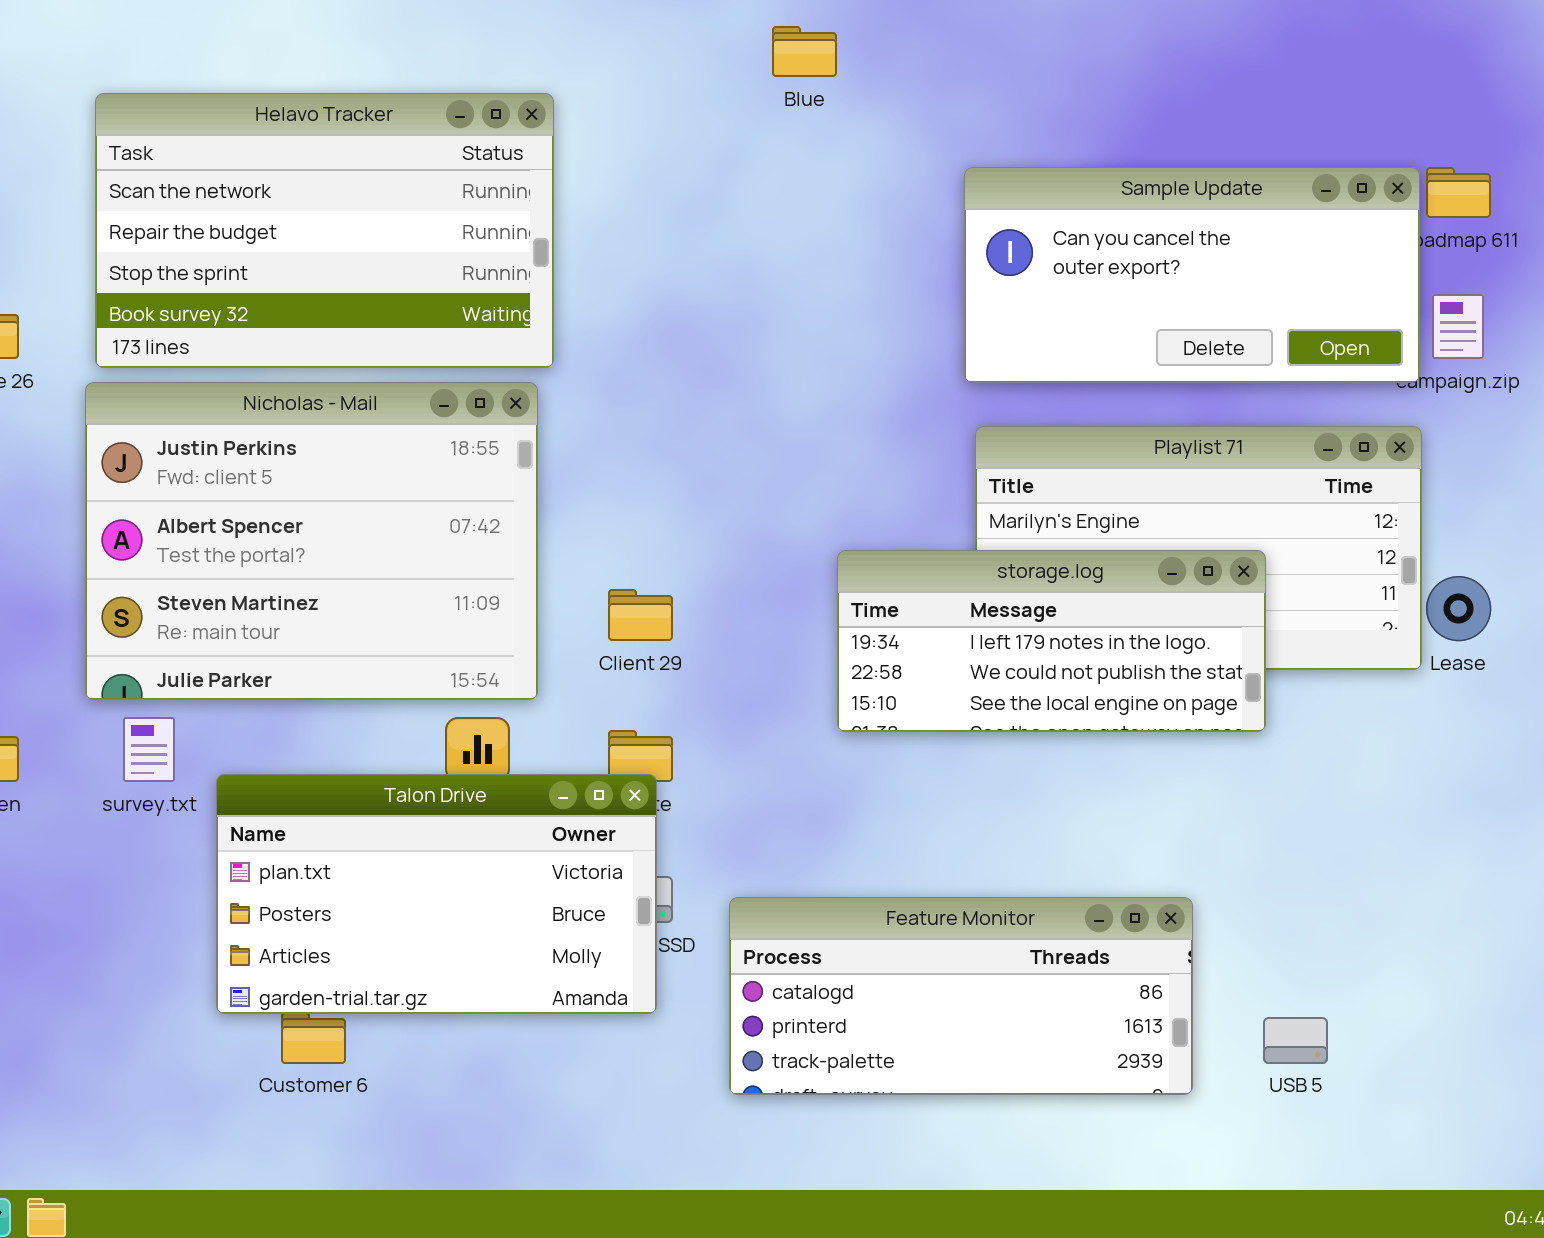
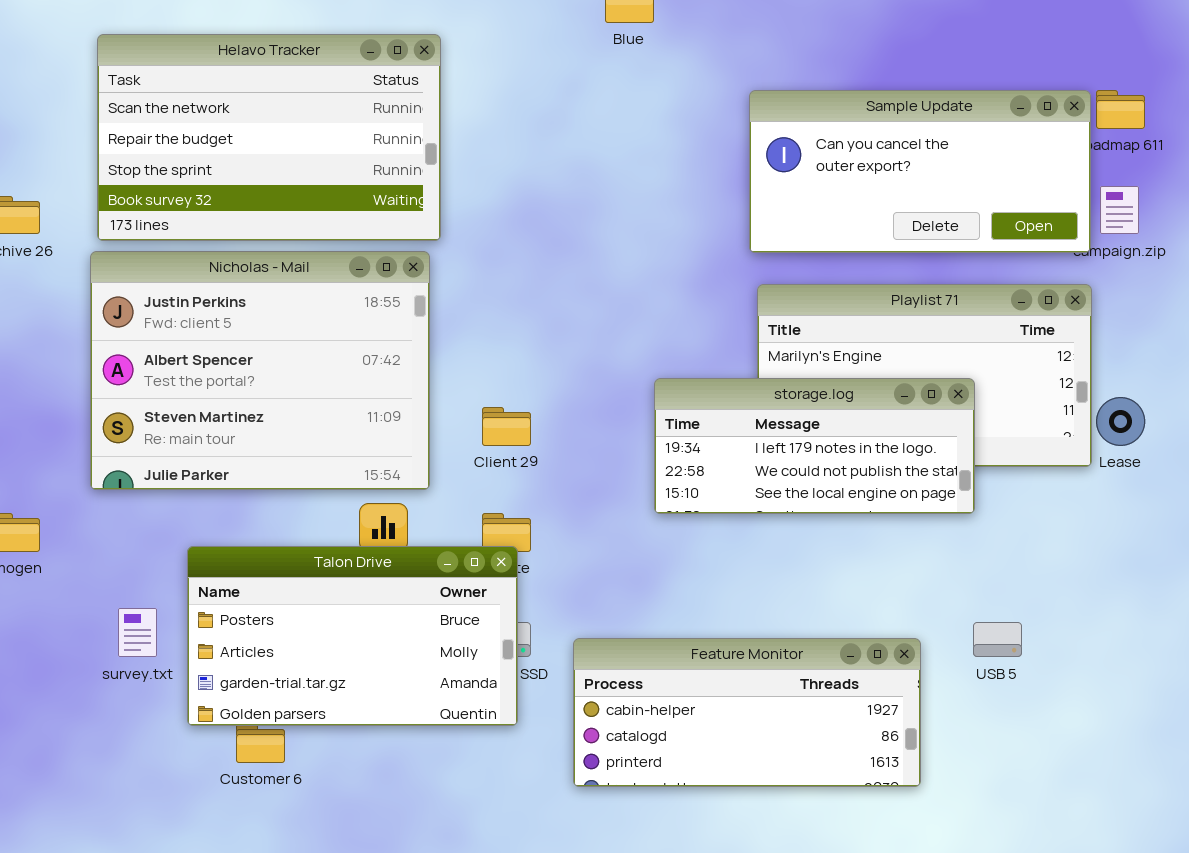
survey.txt: [123,717,175,782] -> [118,608,157,657], moved
Talon Drive: [216,774,657,1014] -> [187,546,518,726], scrolled down 1 row
Feature Monitor: [729,897,1193,1095] -> [573,638,921,787], scrolled up 1 row
USB 5: [1263,1017,1328,1064] -> [973,622,1022,657], moved

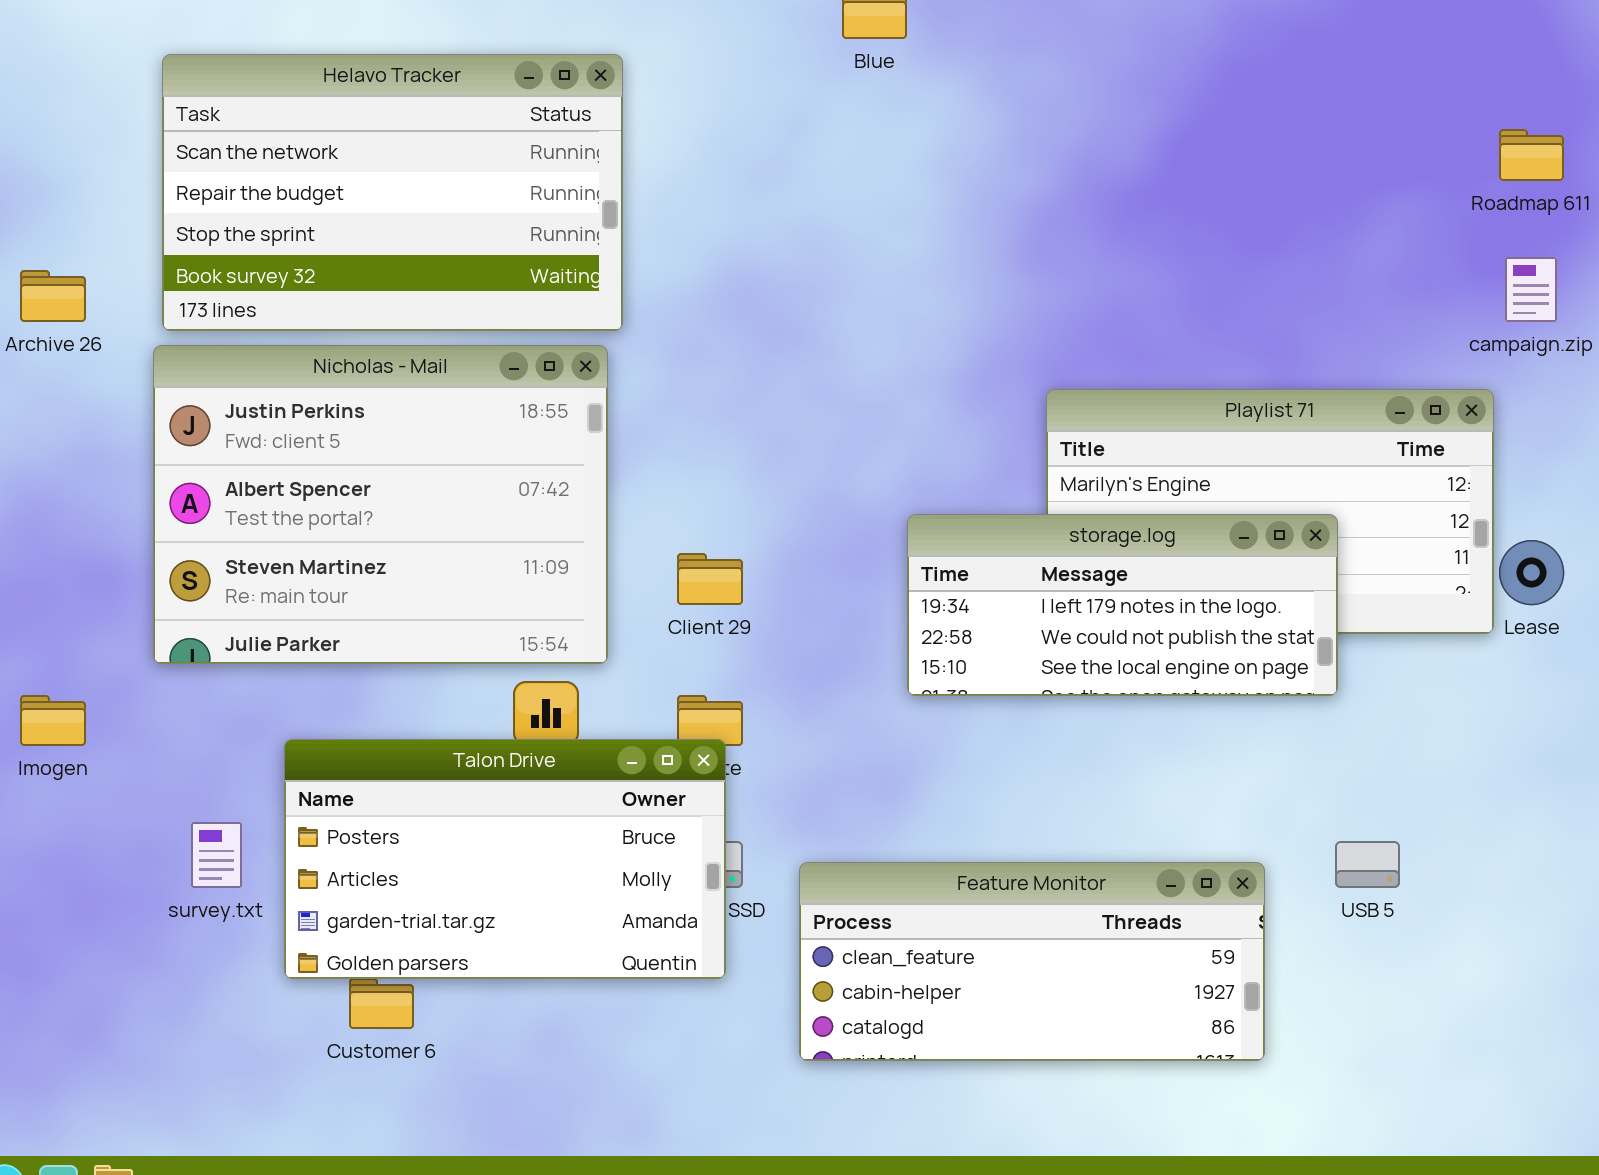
Sample Update: [749,90,1091,253] -> none, closed
Feature Monitor: [573,638,921,787] -> [799,862,1265,1061], scrolled up 1 row

